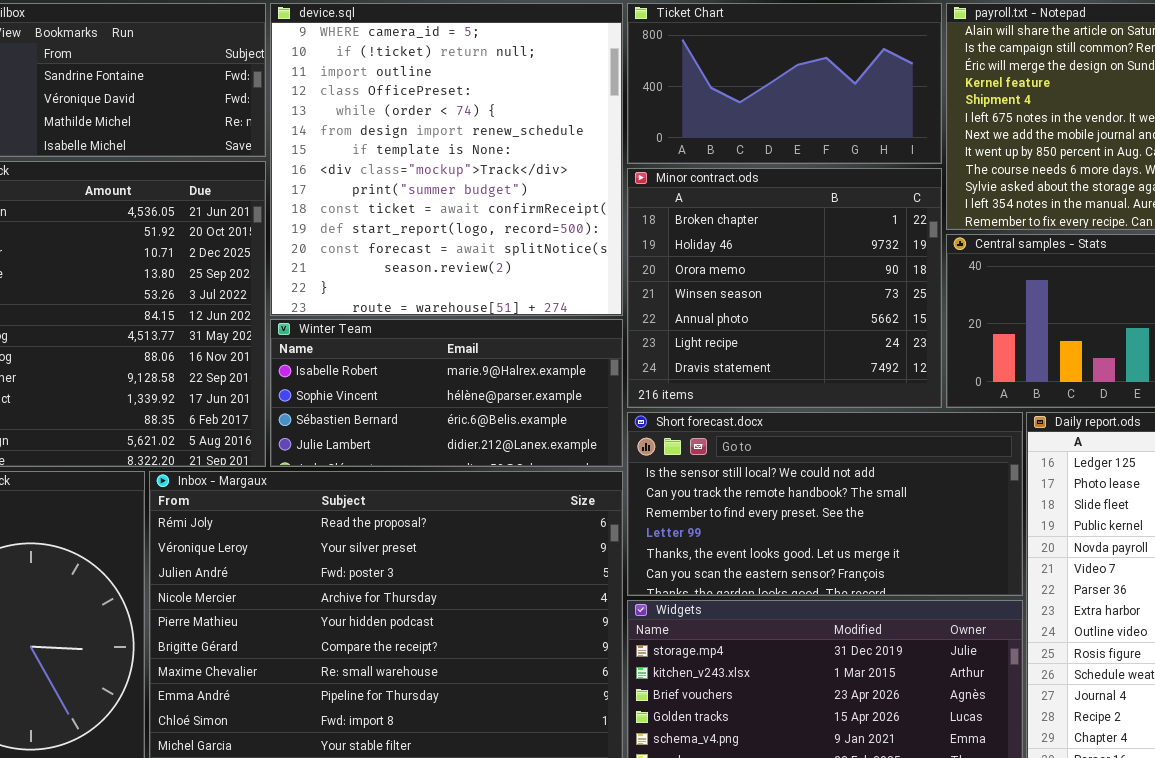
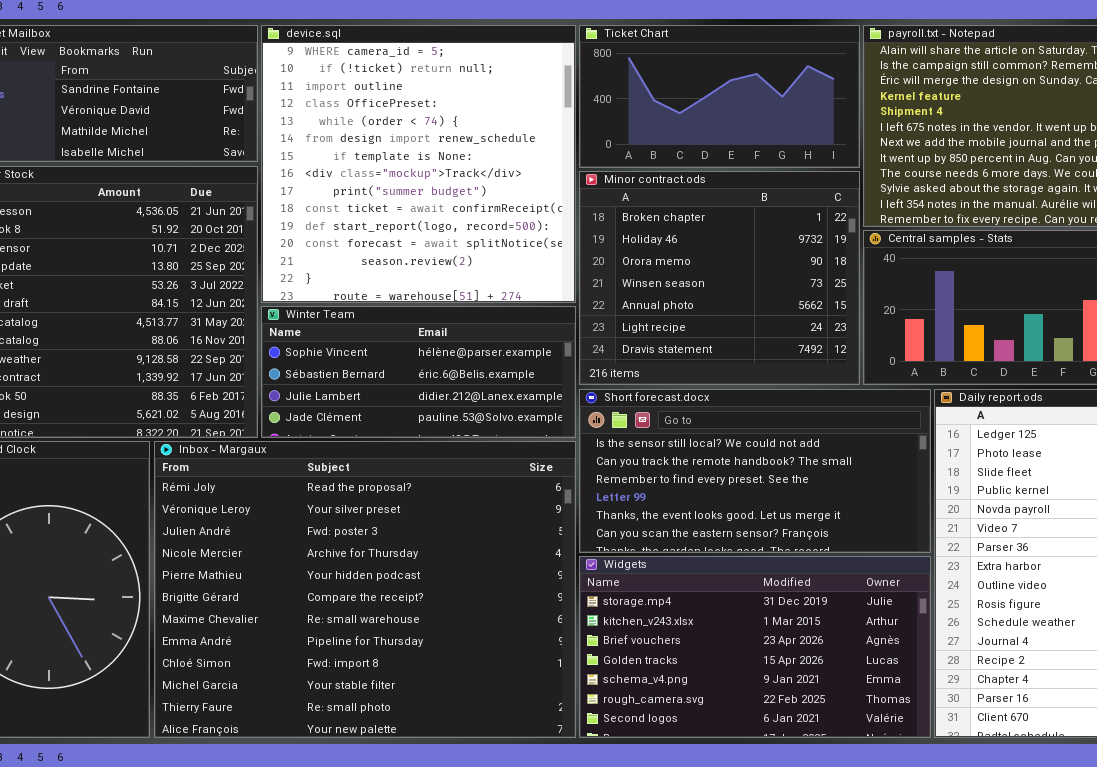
Winter Team: [270,319,623,467] -> [261,306,576,438], scrolled down 1 row

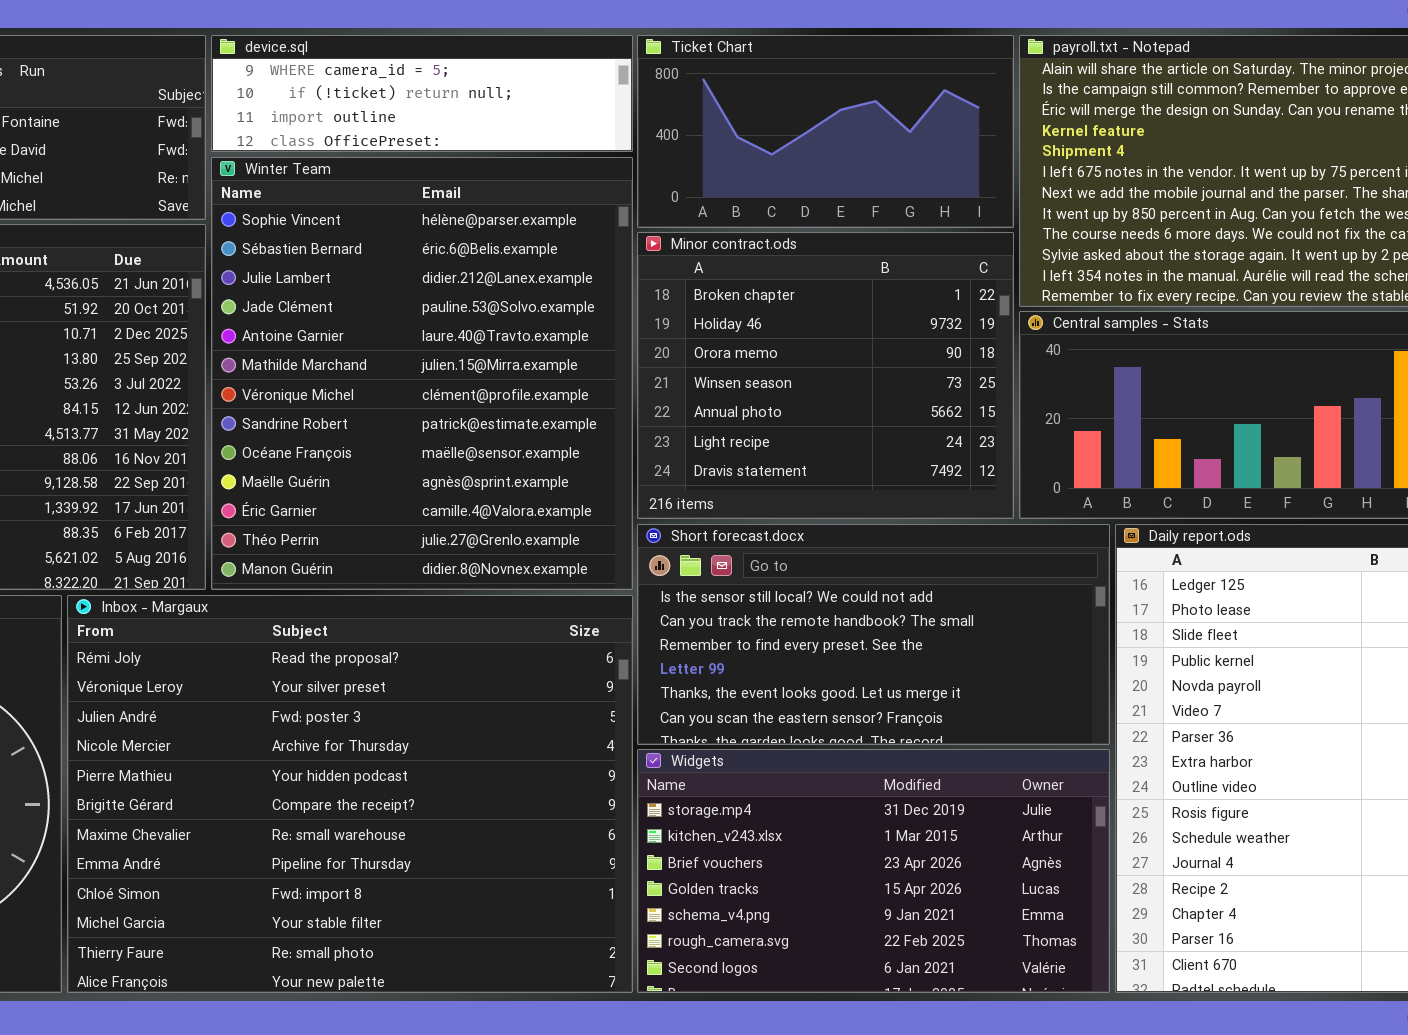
device.sql: [261,25,576,303] -> [211,35,633,152], resized
Winter Team: [261,306,576,438] -> [211,157,633,590], resized

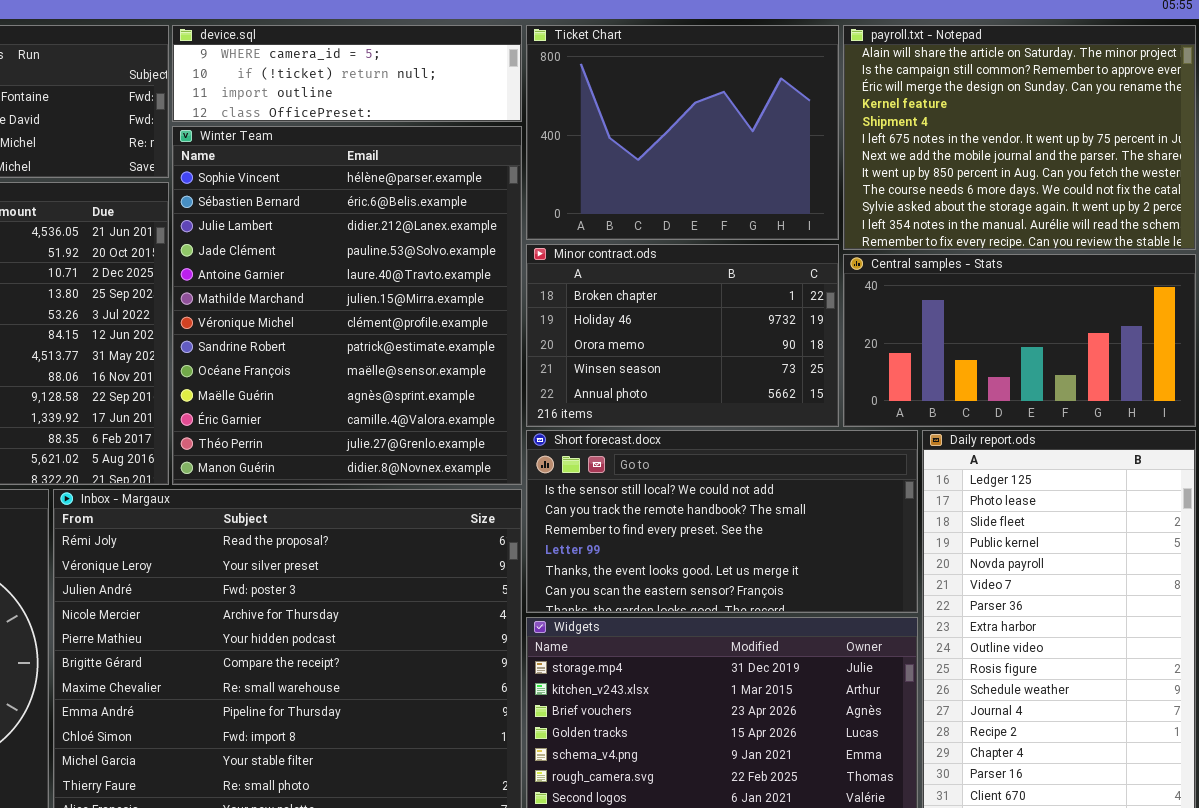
Ticket Chart: [637,35,1014,228] -> [526,25,839,240], resized
Minor contract.ods: [637,232,1014,519] -> [526,244,839,427], resized

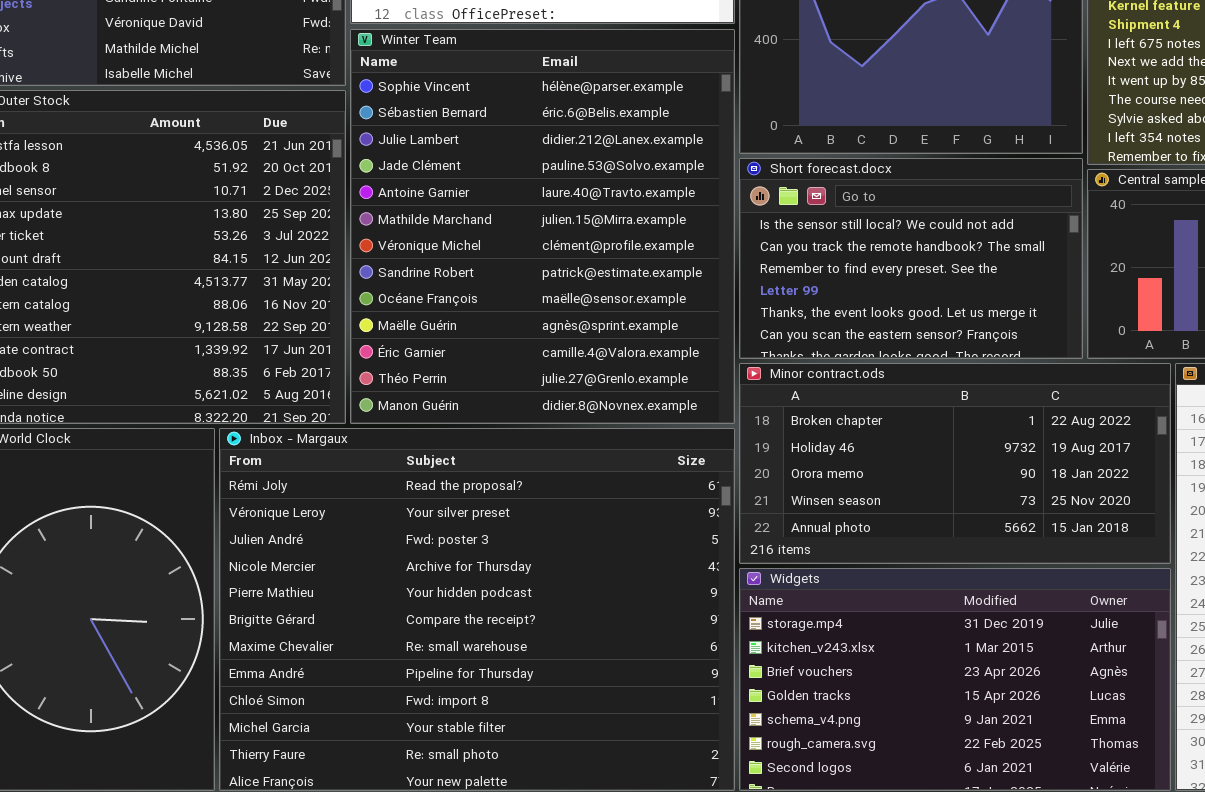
Minor contract.ods: [526,244,839,427] -> [739,363,1171,564], moved, resized
Short forecast.docx: [526,430,918,613] -> [739,158,1083,359], moved, resized

